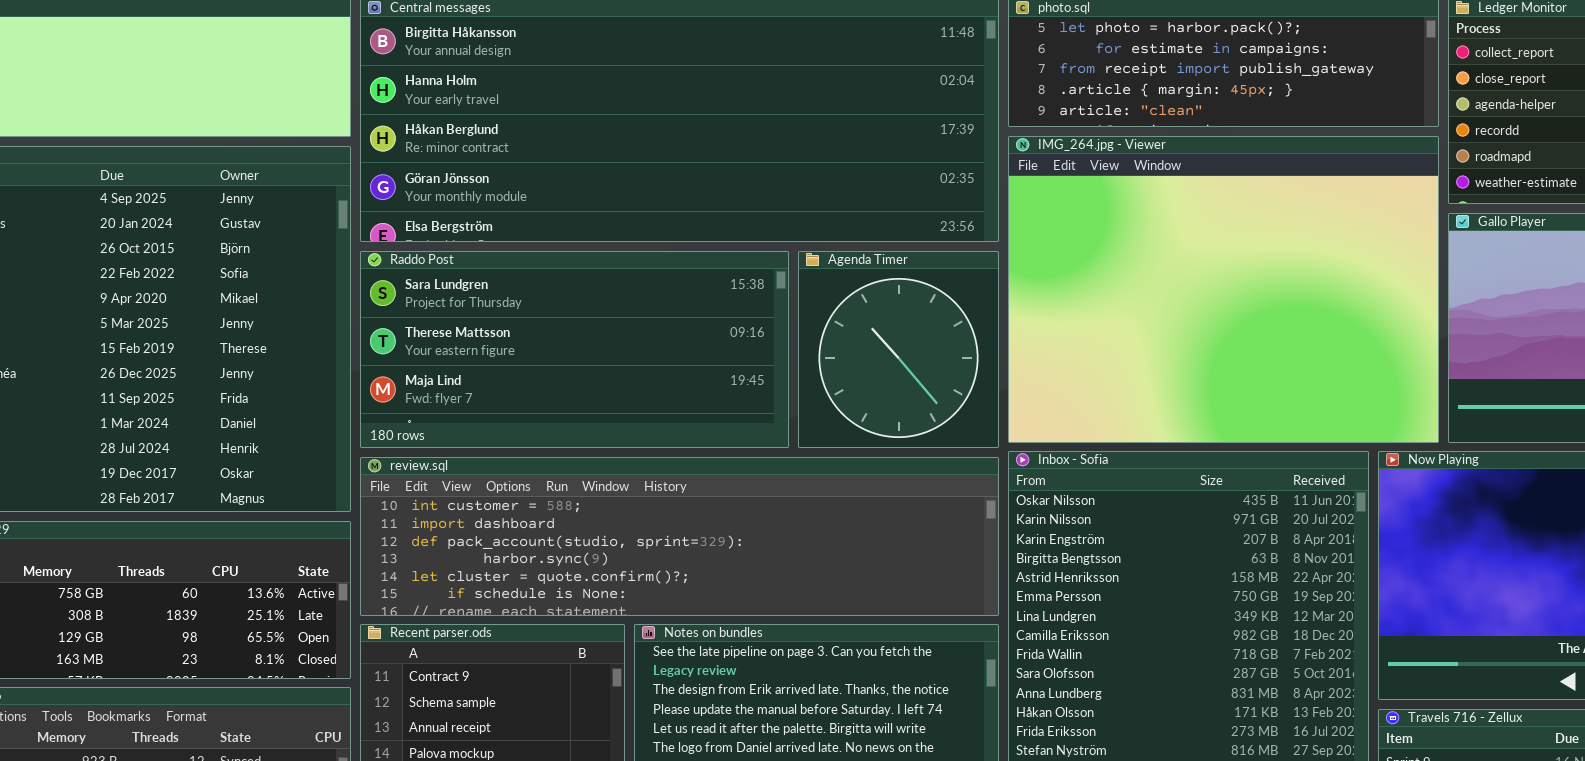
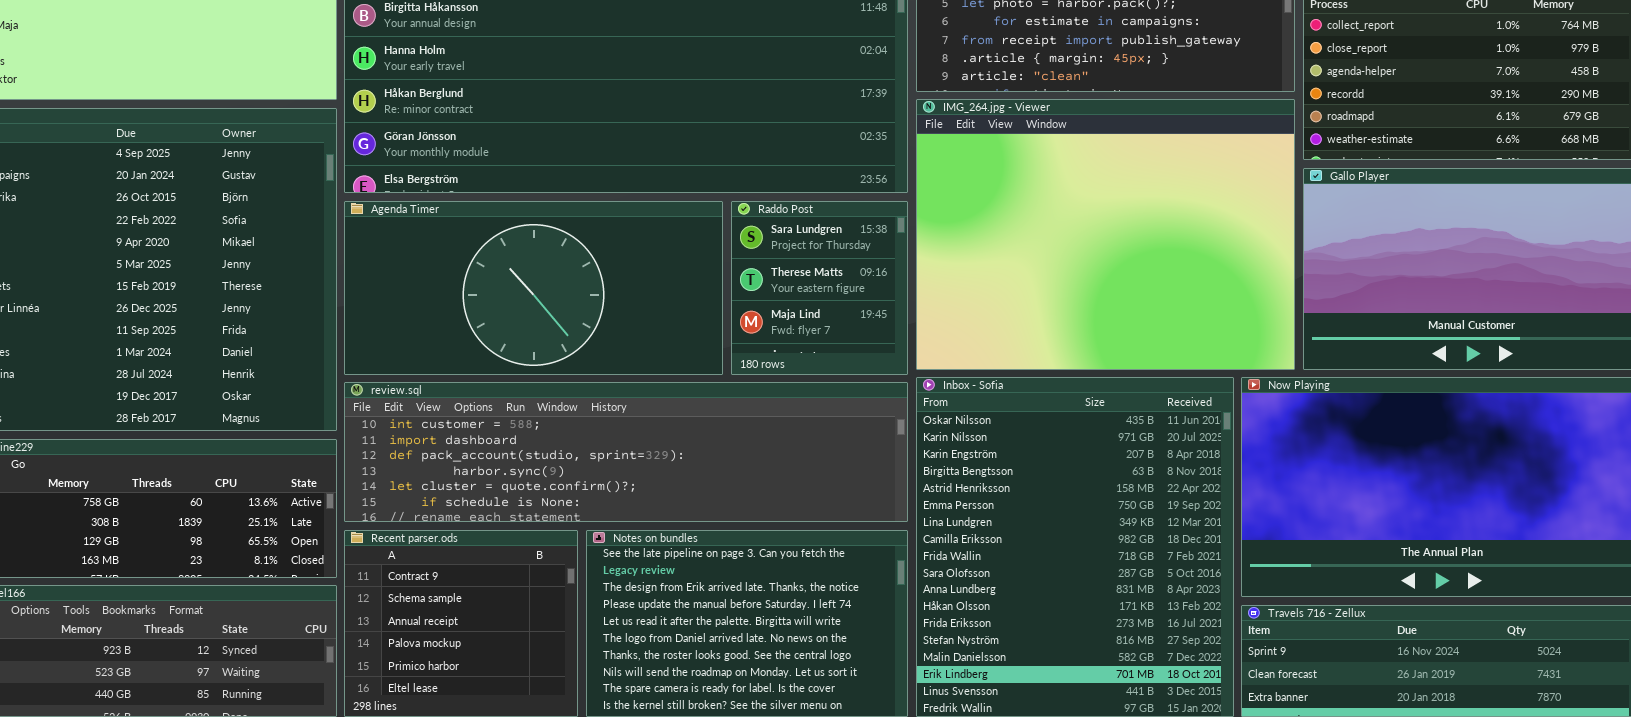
Raddo Post: [360,251,789,448] -> [731,201,908,375], moved, resized
Agenda Timer: [798,251,999,448] -> [344,201,723,375], moved, resized

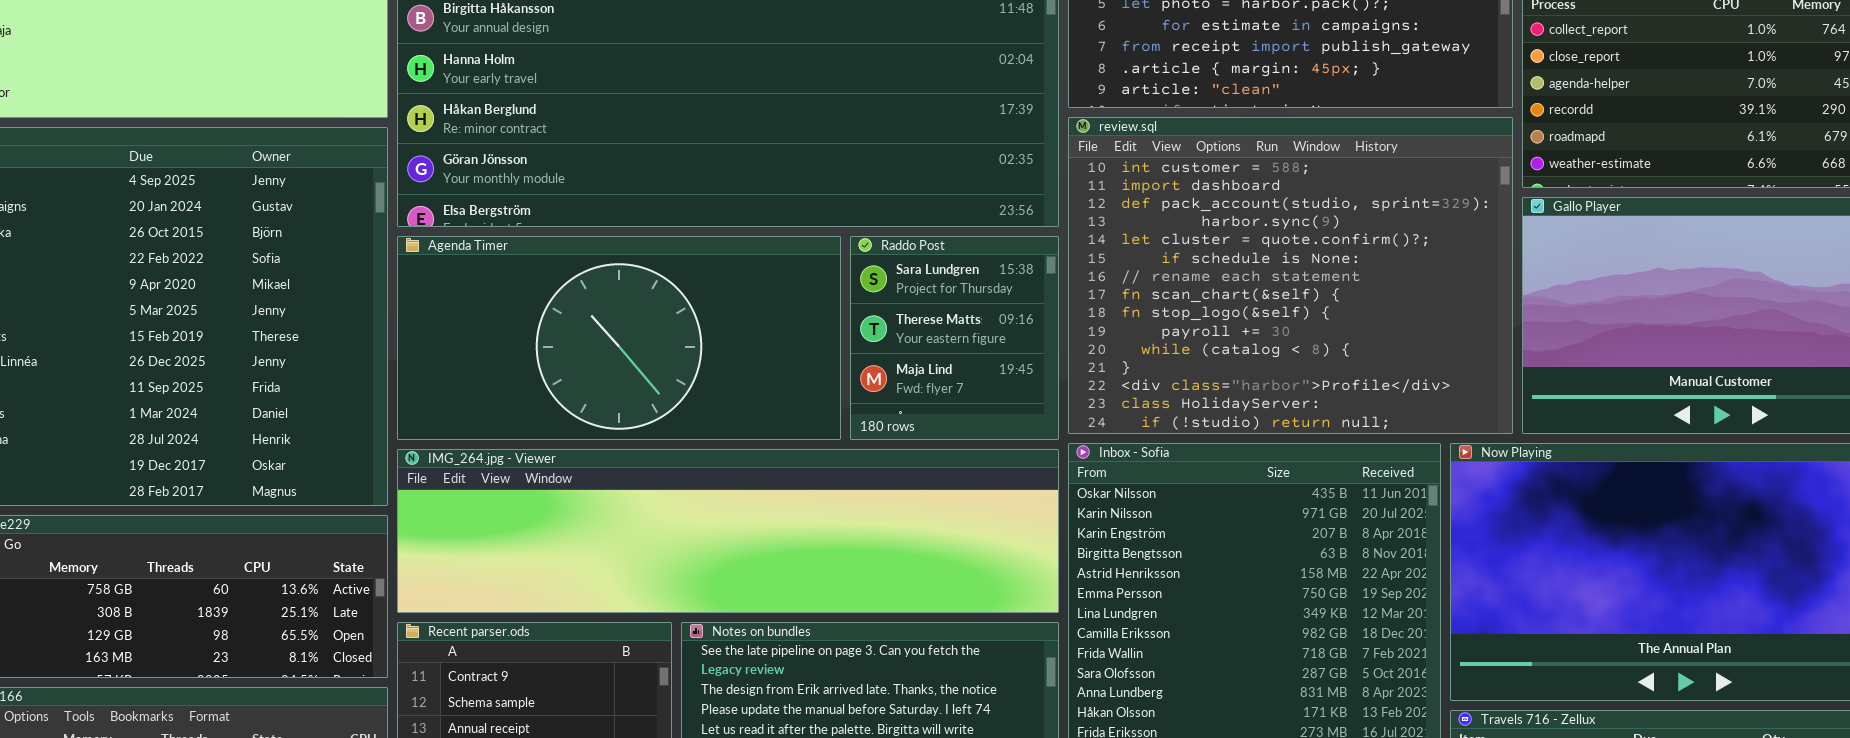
IMG_264.jpg - Viewer: [916,99,1295,370] -> [397,449,1059,613], moved, resized
review.sql: [344,382,908,522] -> [1068,117,1513,434], moved, resized

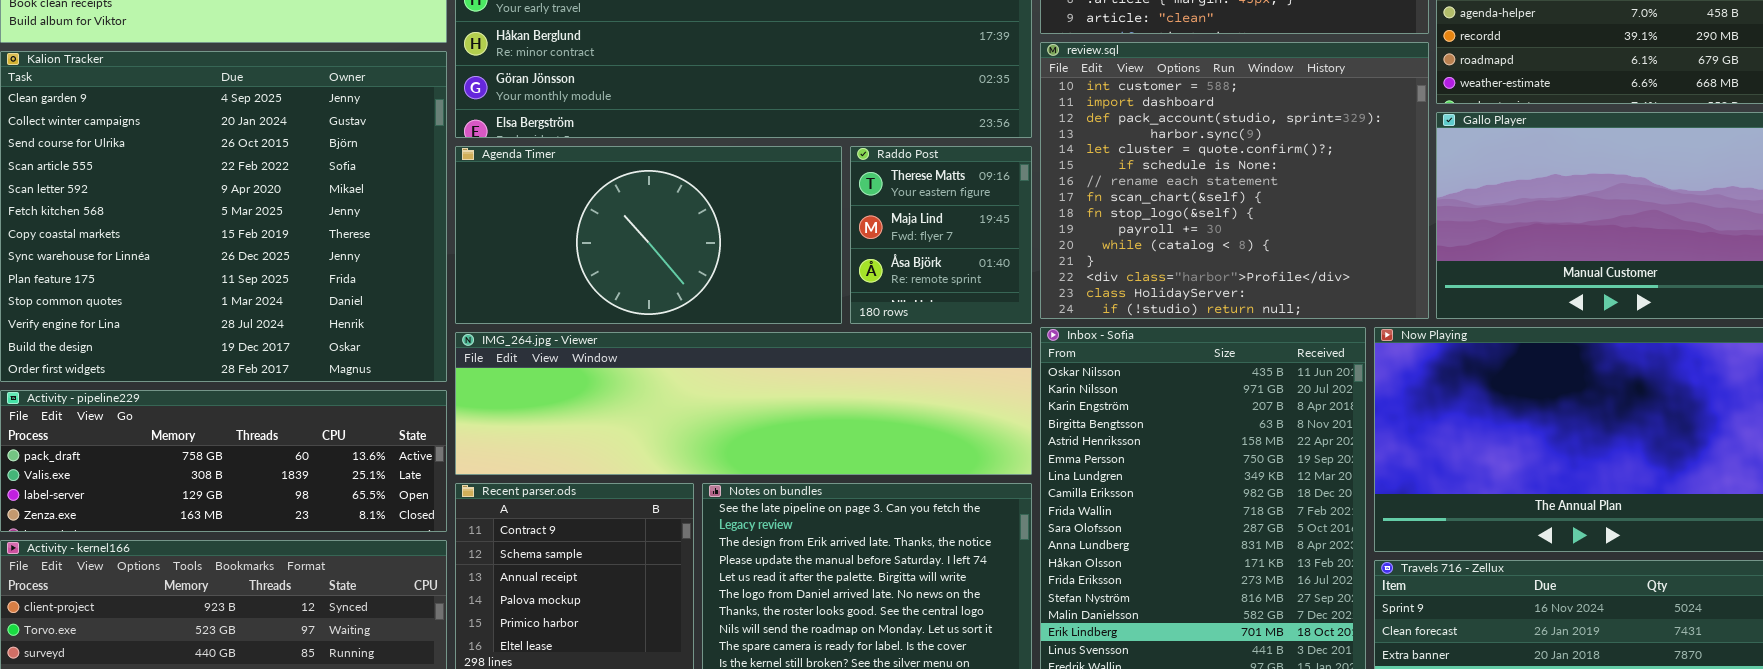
Raddo Post: [850,236,1059,440] -> [850,146,1032,324], scrolled down 1 row

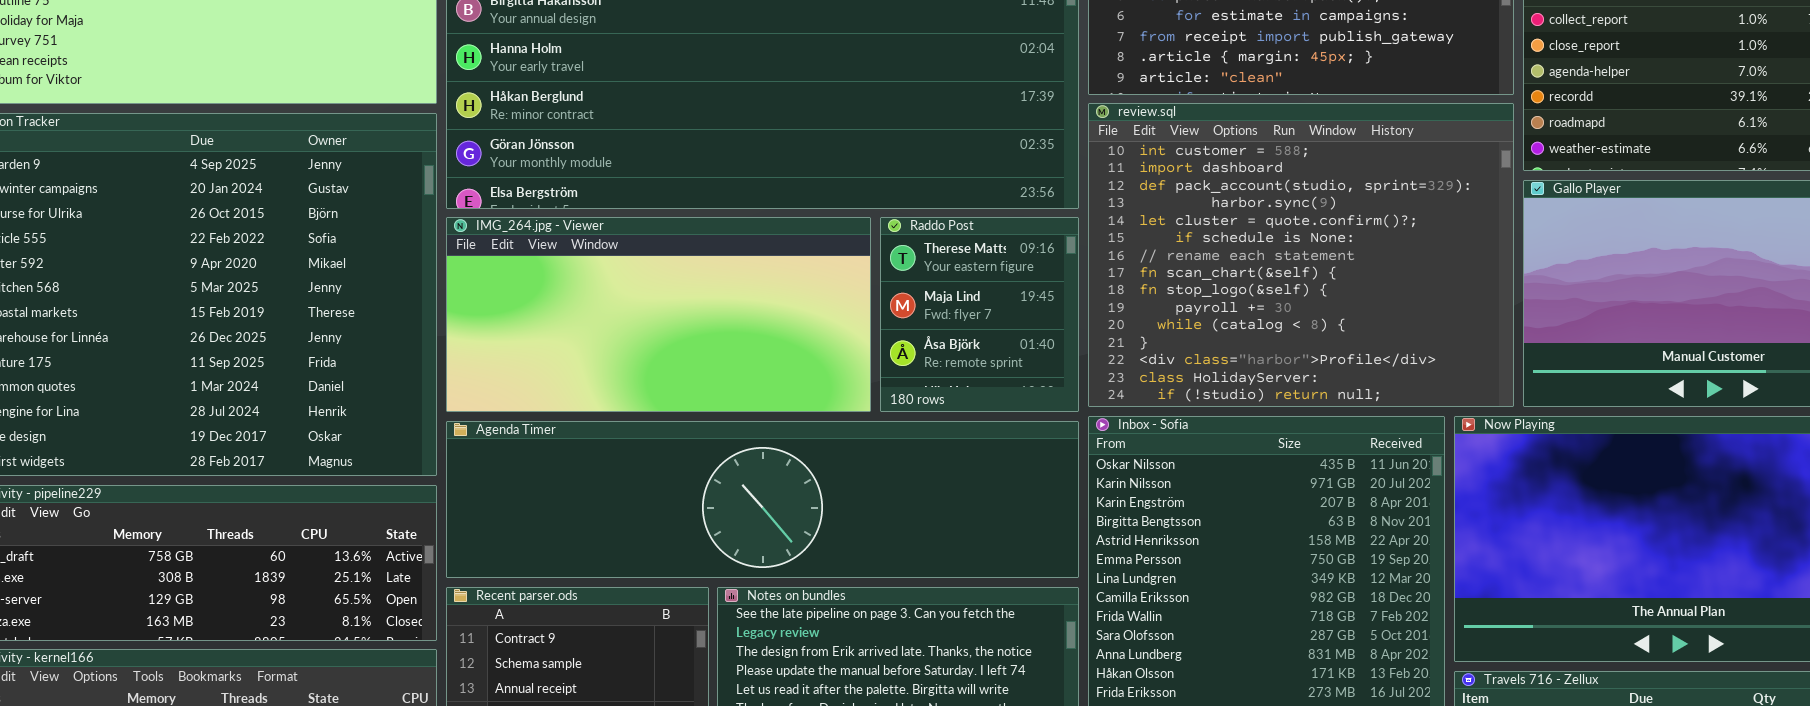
Agenda Timer: [455,146,842,324] -> [446,421,1079,578], moved, resized
IMG_264.jpg - Viewer: [455,332,1032,475] -> [446,217,871,412], moved, resized

